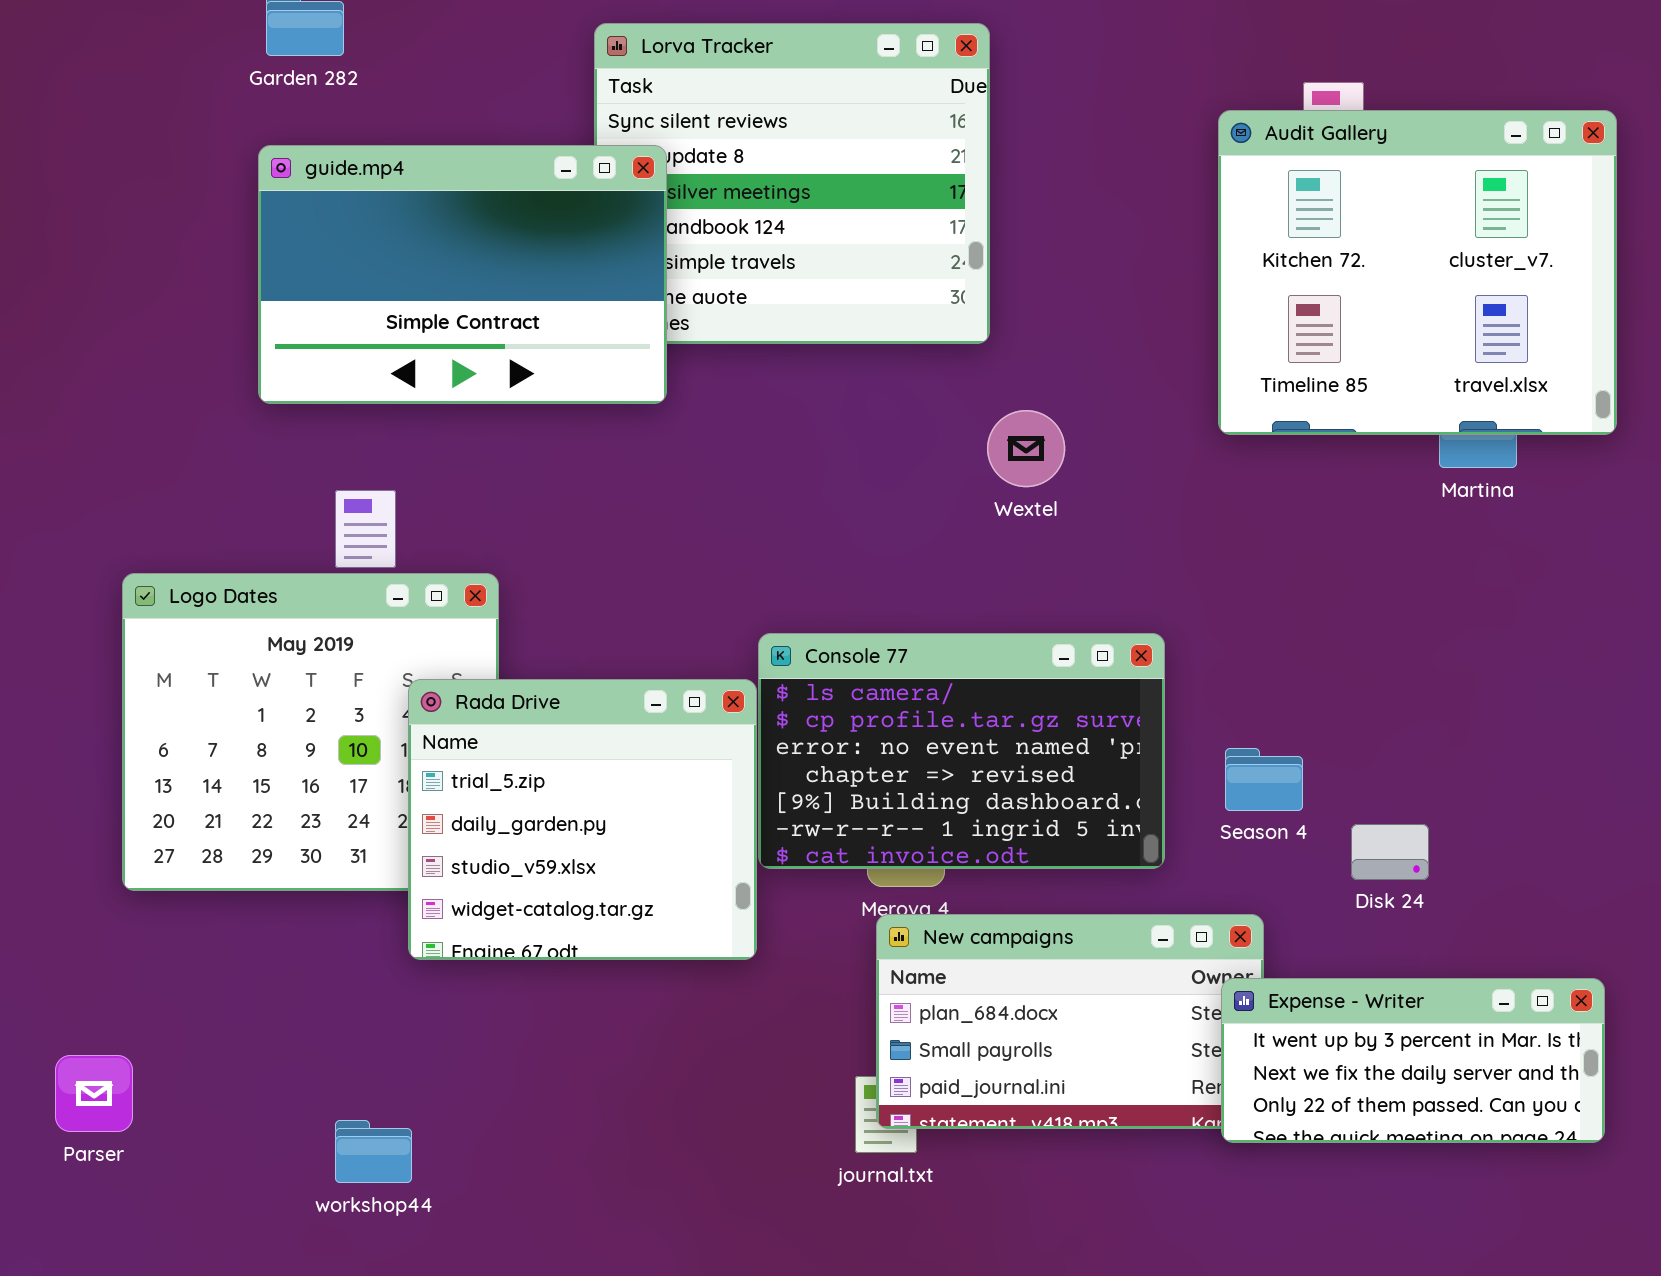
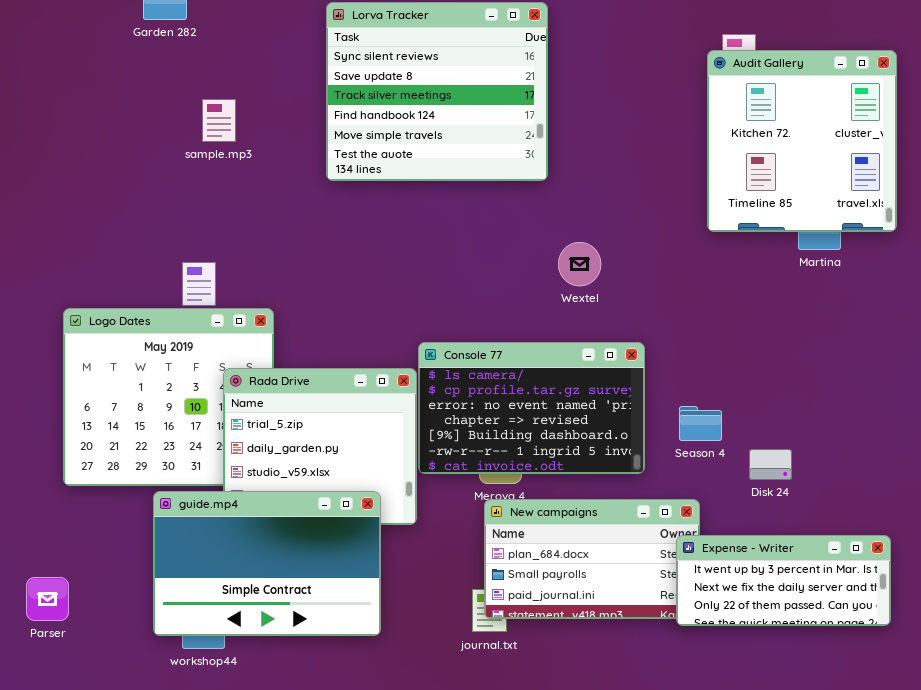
Audit Gallery: [1218,110,1617,435] -> [707,50,897,232], resized
guide.mp4: [258,145,667,404] -> [153,491,381,636], moved
Wextel: [987,410,1065,487] -> [558,242,601,286], moved

